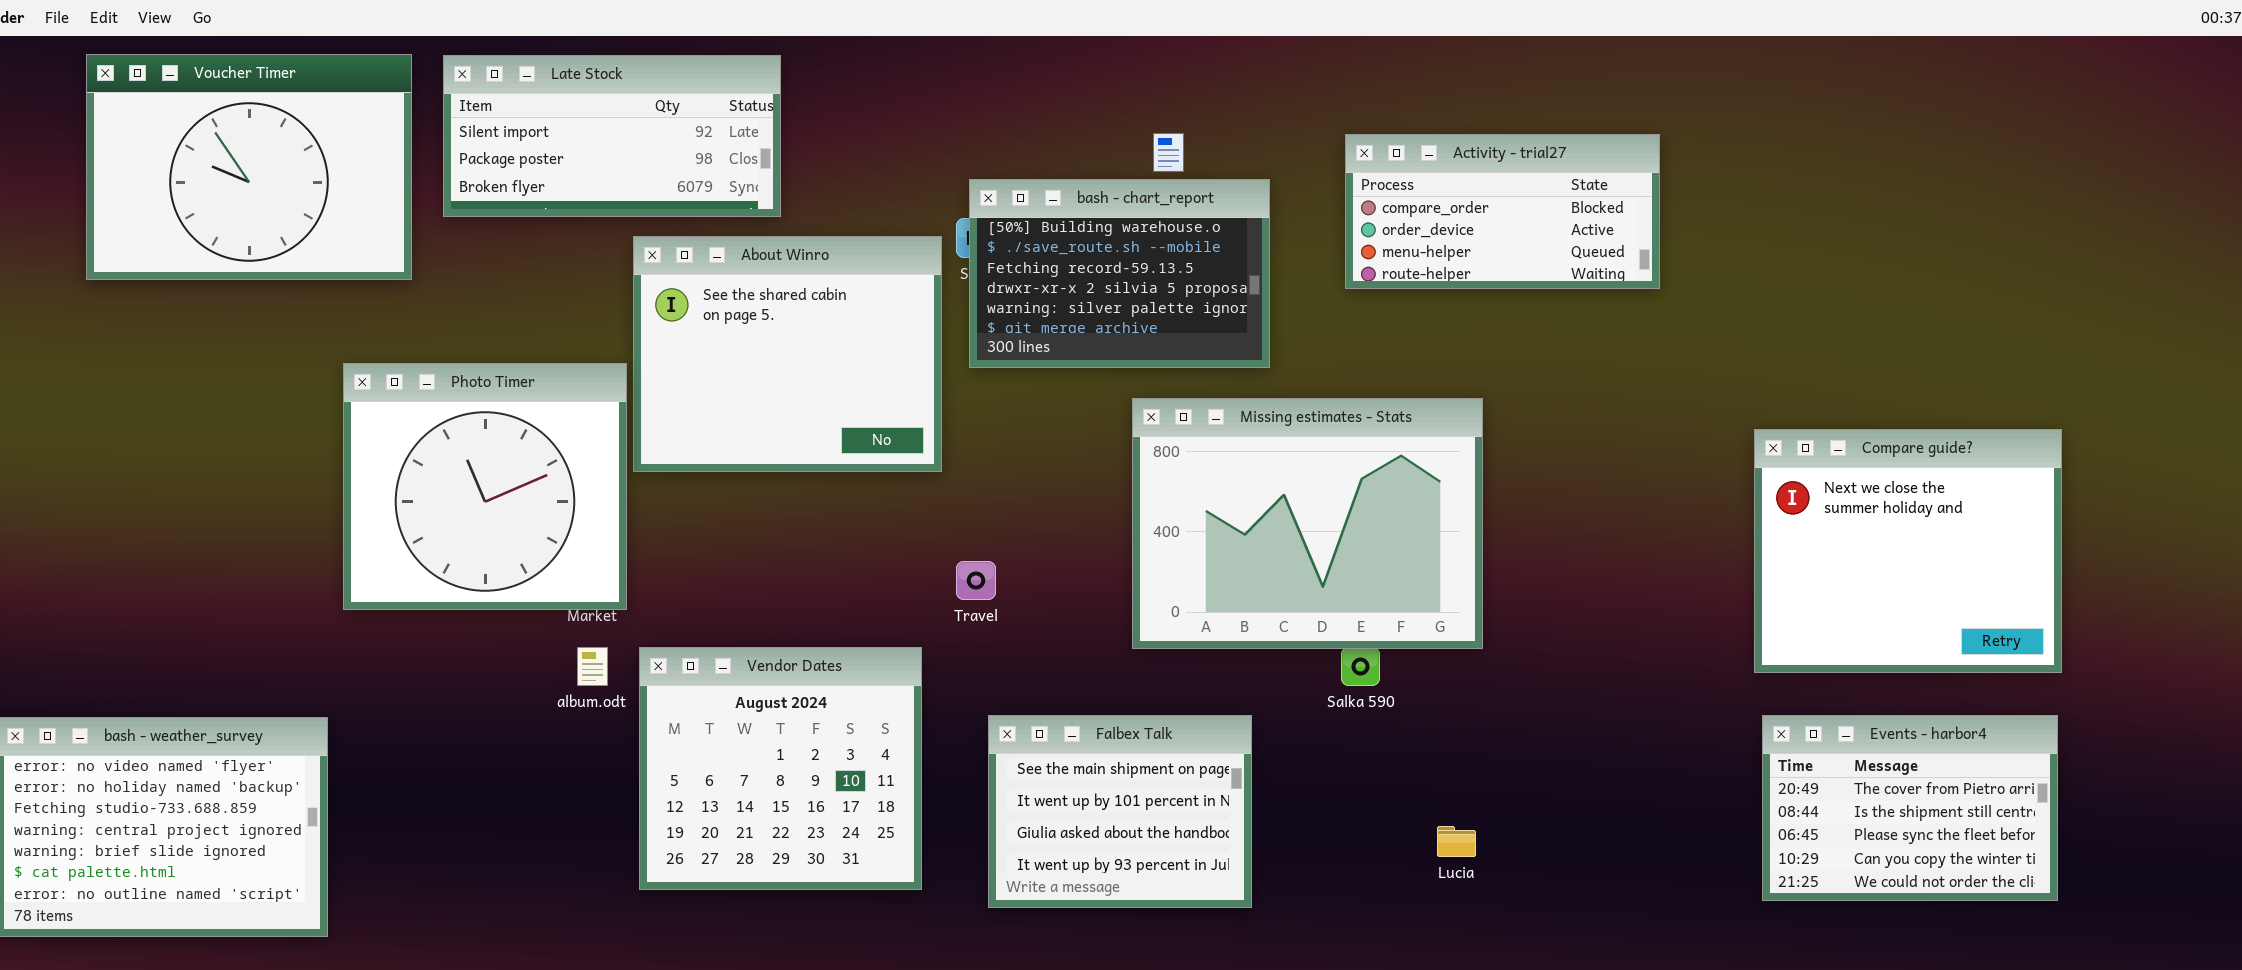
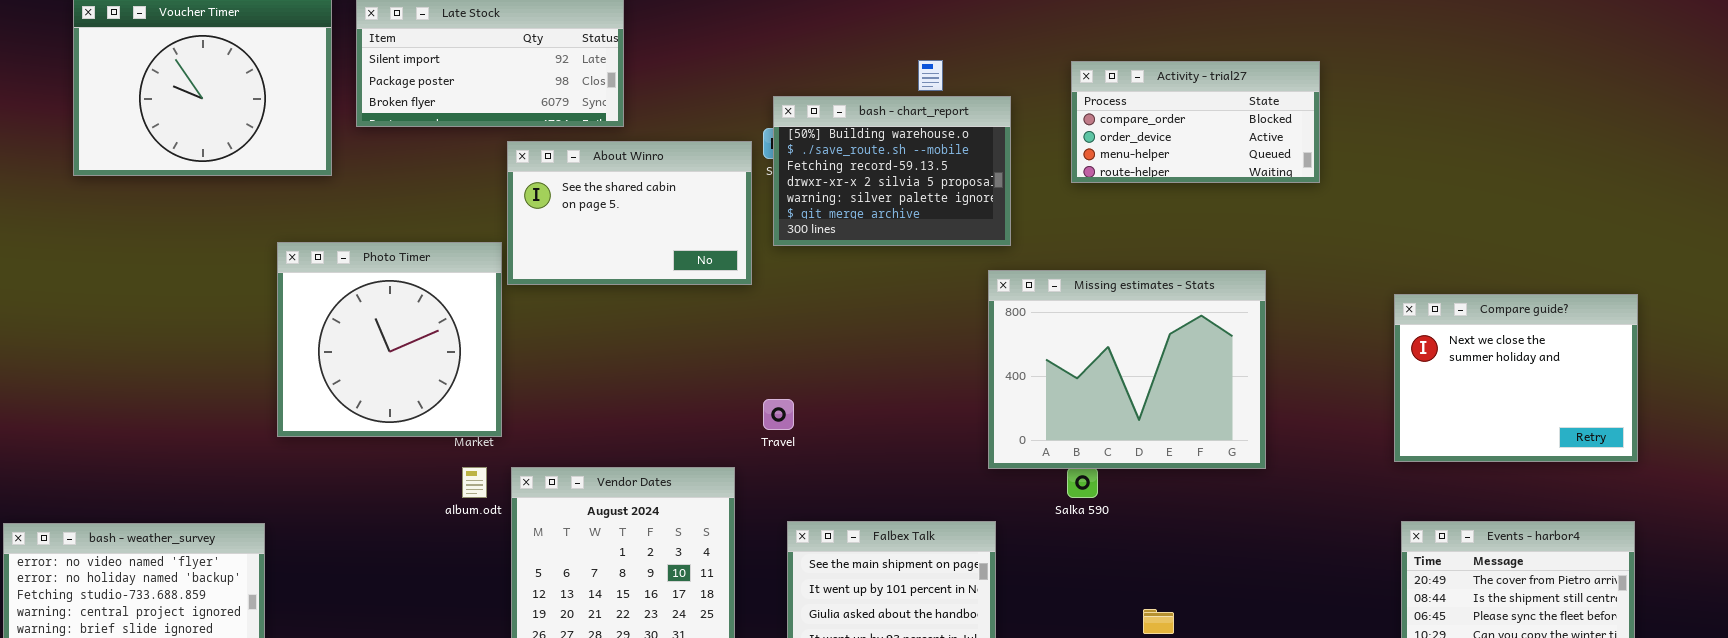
About Winro: [633,236,942,472] -> [507,141,752,285], resized
Missing estimates - Stats: [1132,398,1483,649] -> [988,270,1266,469], moved
Compare guide?: [1754,429,2062,673] -> [1394,294,1638,462], resized

